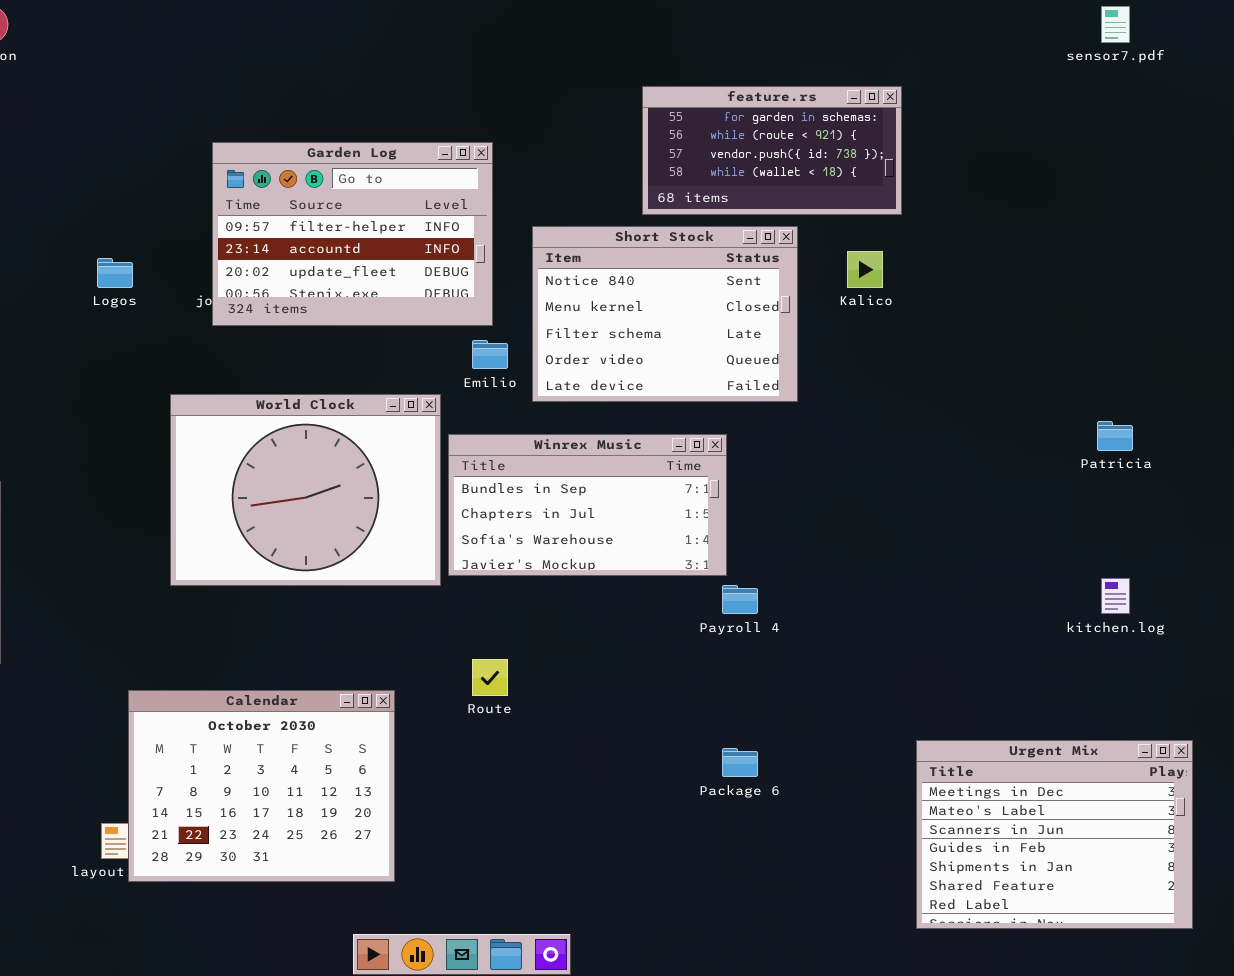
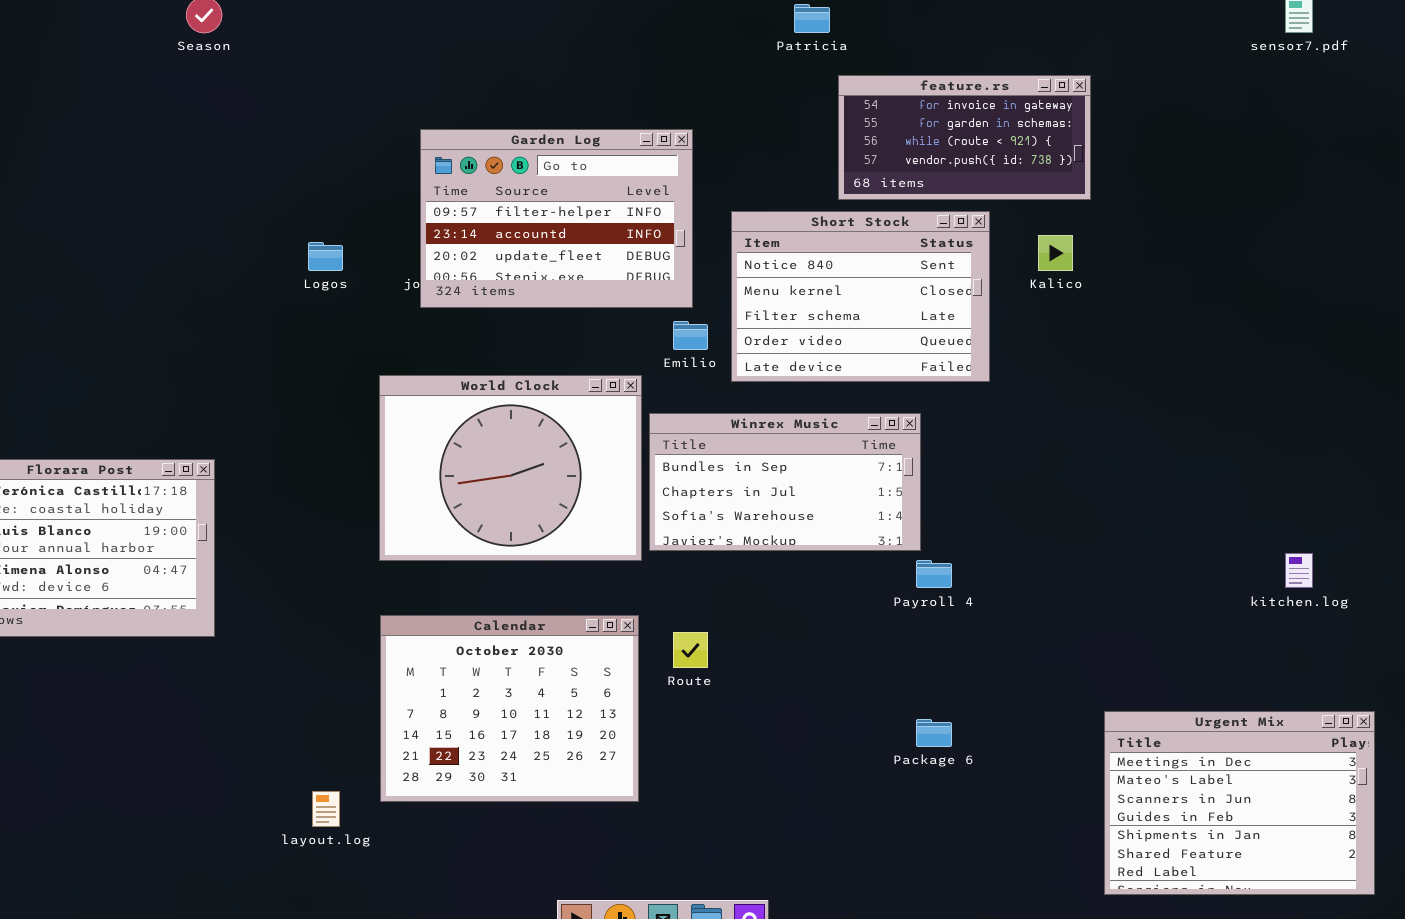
feature.rs: [642,86,902,215] -> [838,75,1091,200], scrolled up 1 row
Patricia: [1097,421,1133,451] -> [794,4,830,33], moved
Calendar: [128,690,395,882] -> [380,615,639,802], moved

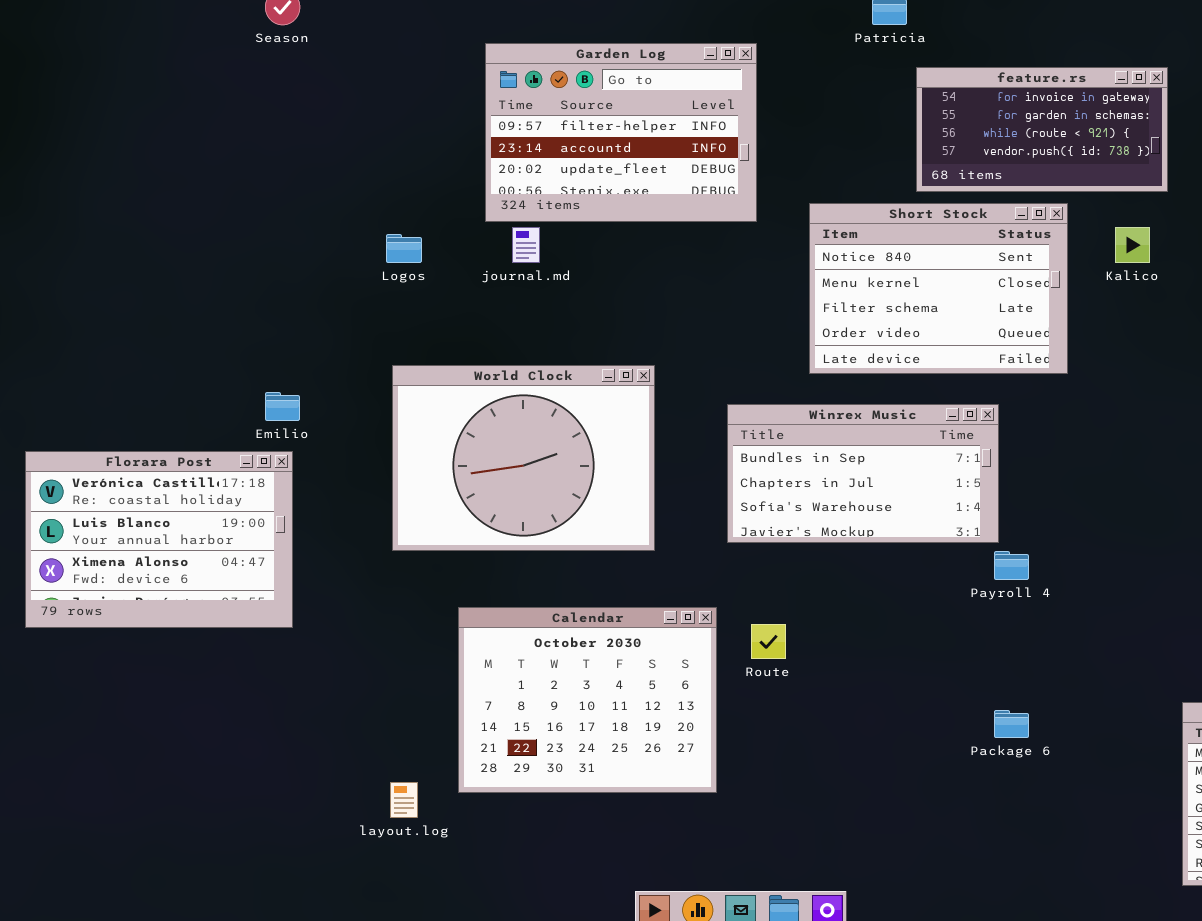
Garden Log: [420,129,693,308] -> [485,43,757,222], moved
Emilio: [673,321,708,350] -> [265,392,300,421], moved
World Clock: [379,375,642,561] -> [392,365,655,551], moved

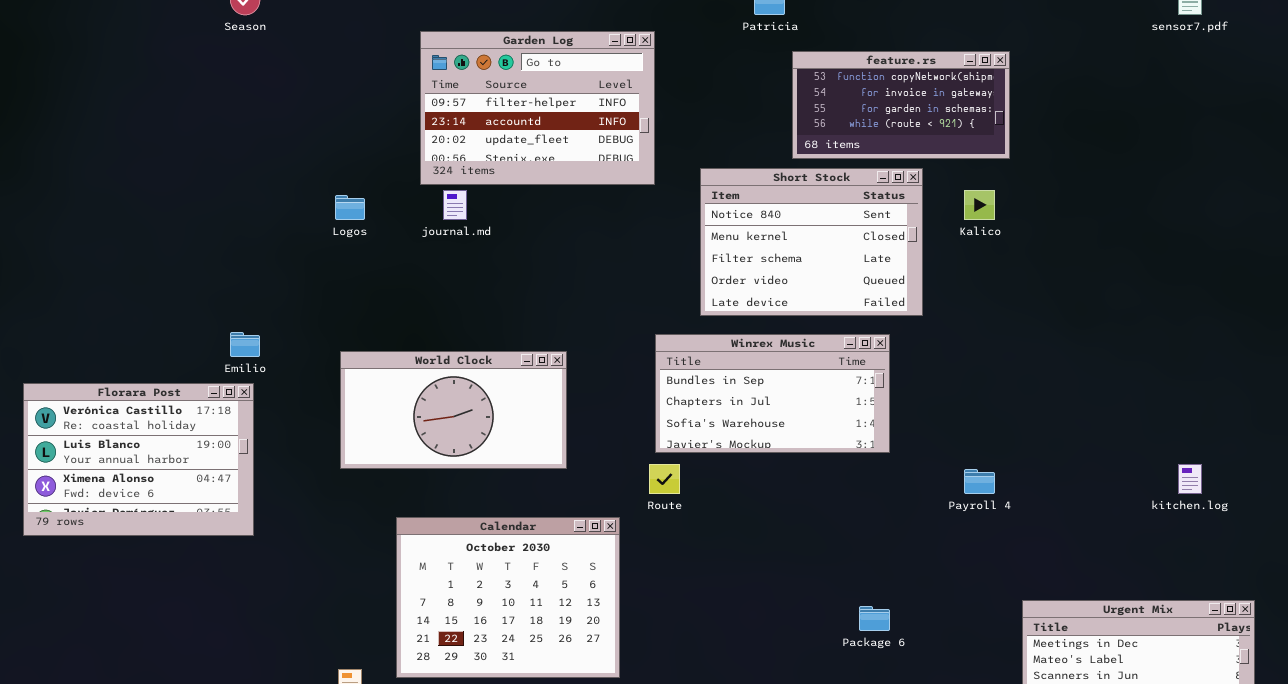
feature.rs: [916,67,1168,192] -> [792,51,1010,159], scrolled up 1 row
World Clock: [392,365,655,551] -> [340,351,567,469], resized
Winrex Music: [727,404,999,543] -> [655,334,890,453], moved
Payroll 4: [994,551,1029,580] -> [964,469,995,494], moved
Route: [751,624,786,659] -> [649,464,680,494], moved

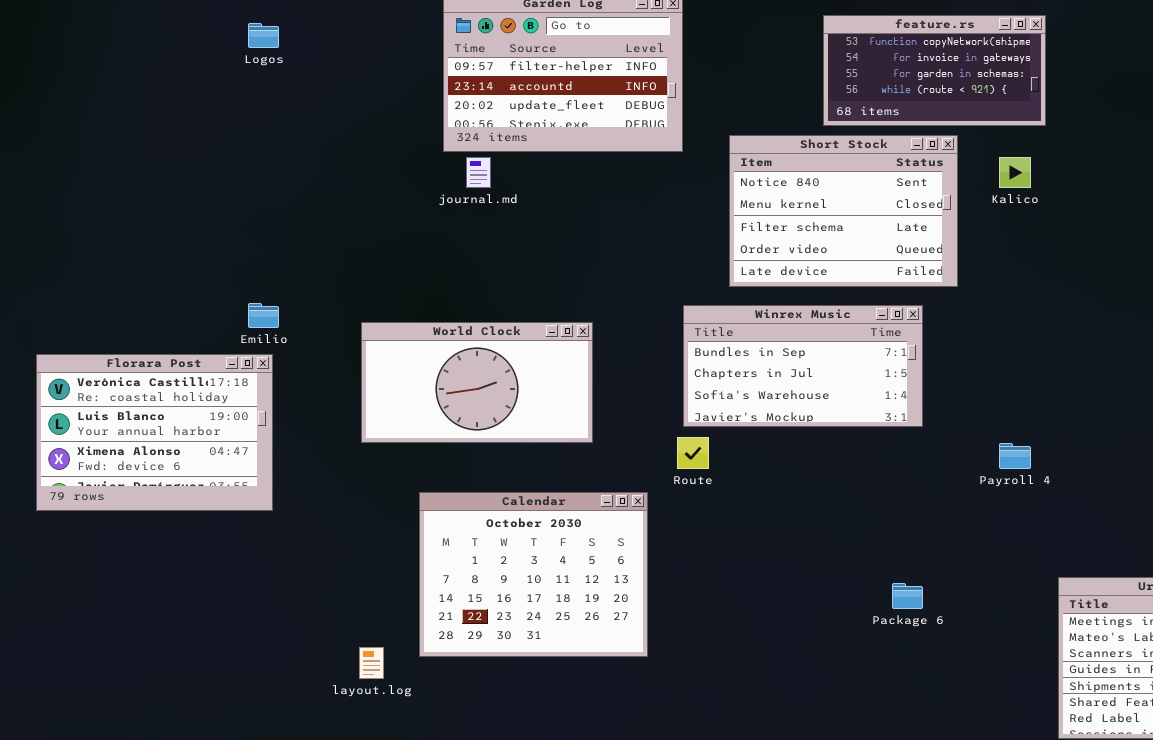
Logos: [335,195,365,220] -> [248,23,279,48], moved

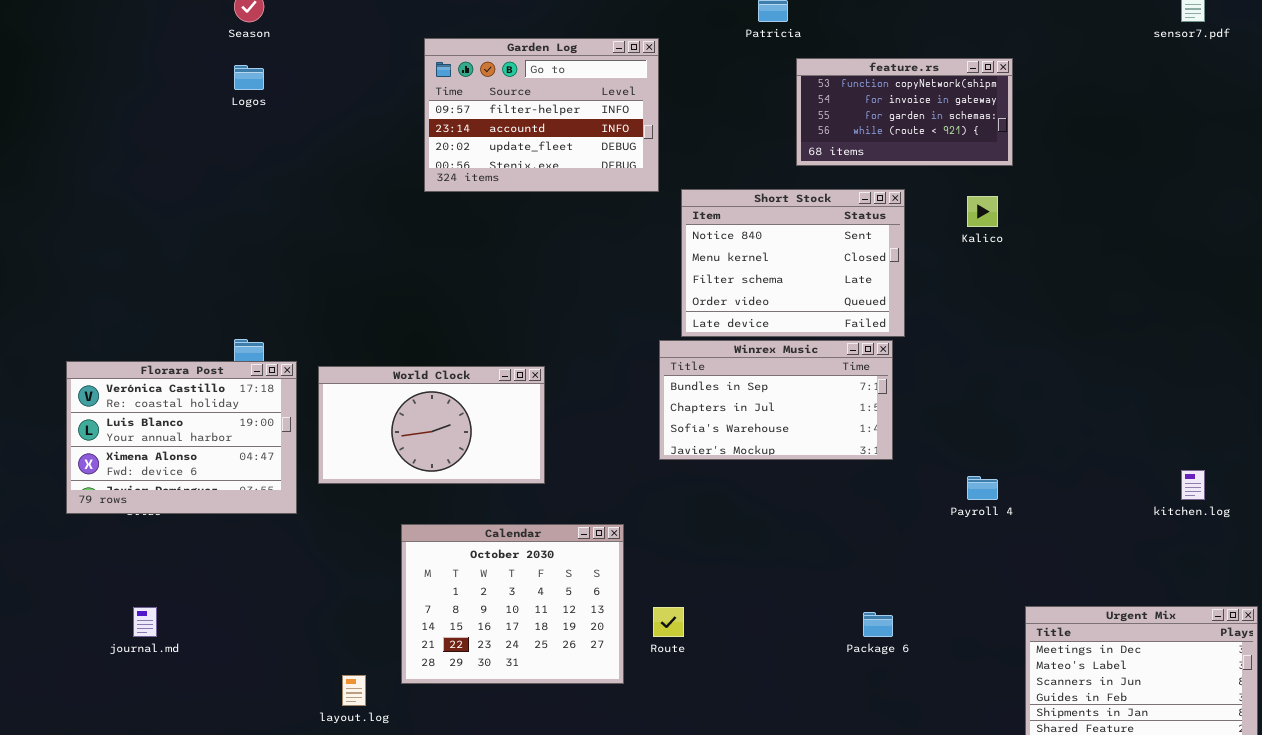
Short Stock: [729,135,958,287] -> [681,189,905,337], moved
journal.md: [466,157,491,188] -> [133,607,157,637], moved
World Clock: [361,322,593,443] -> [318,366,545,484], moved
Florara Post: [36,354,273,511] -> [66,361,297,514], moved
Route: [677,437,709,469] -> [653,607,684,637], moved

